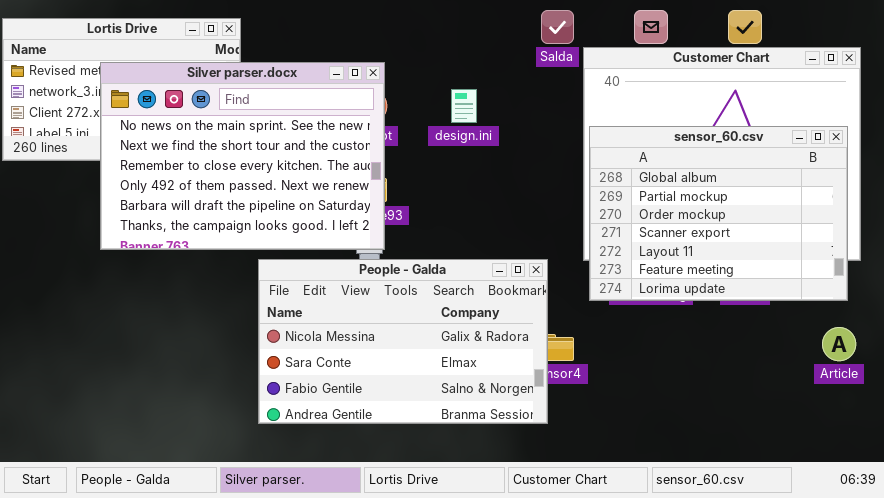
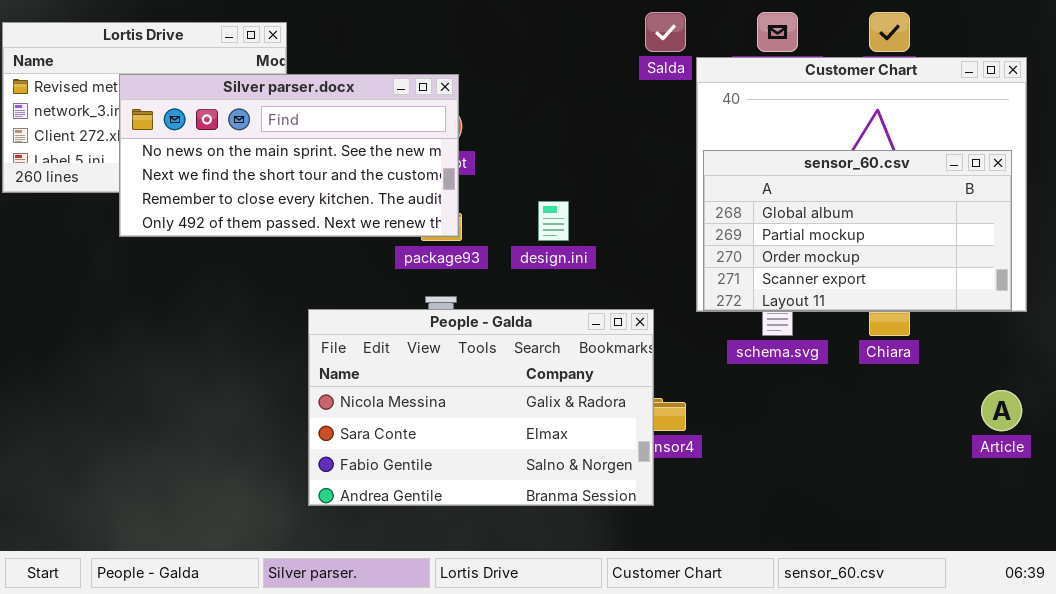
Silver parser.docx: [100,62,385,250] -> [119,74,459,237], resized
design.ini: [451,89,477,123] -> [538,201,569,241], moved
sensor_60.csv: [589,126,848,301] -> [703,150,1012,311], resized

